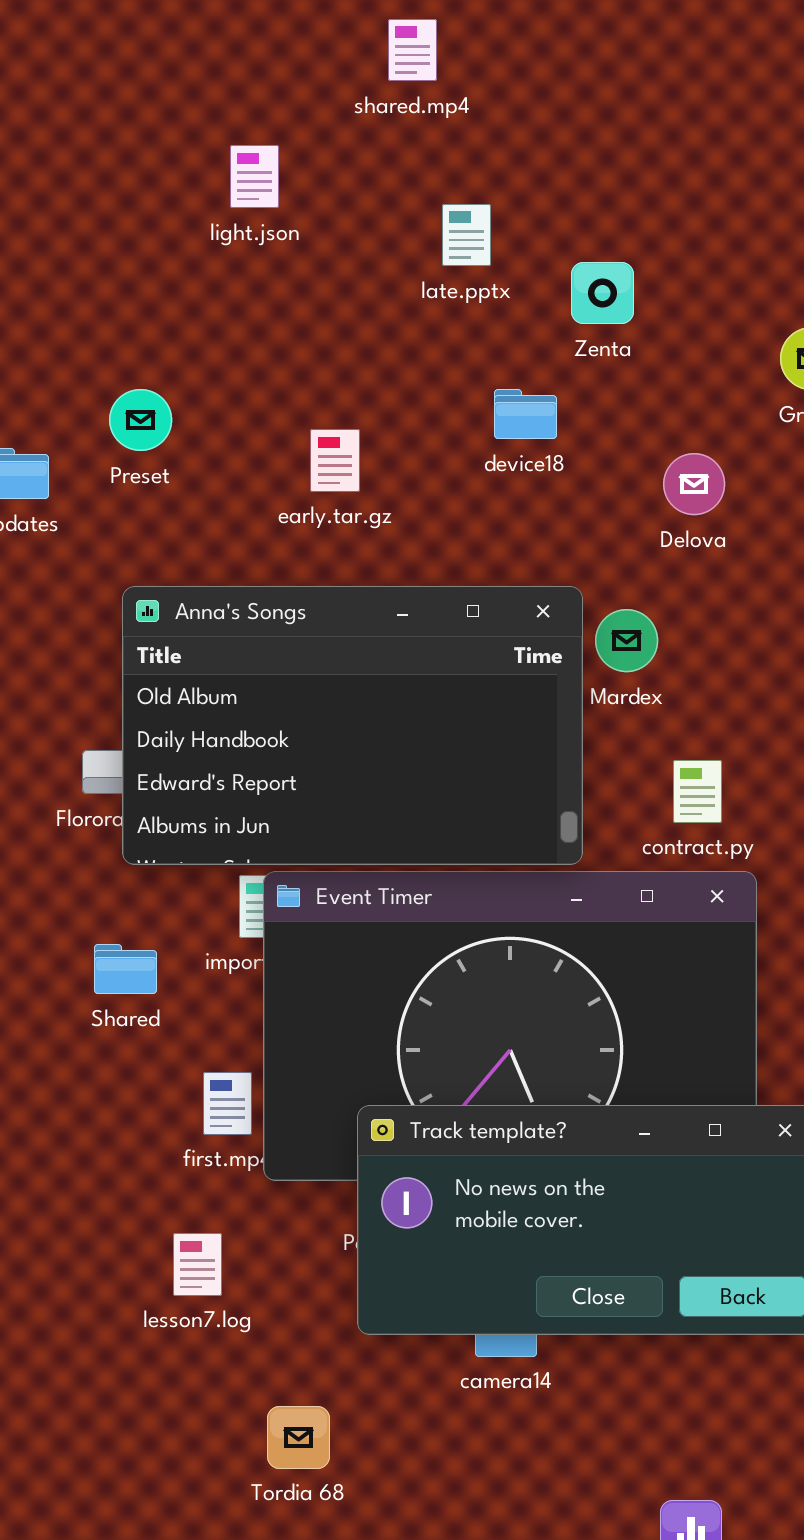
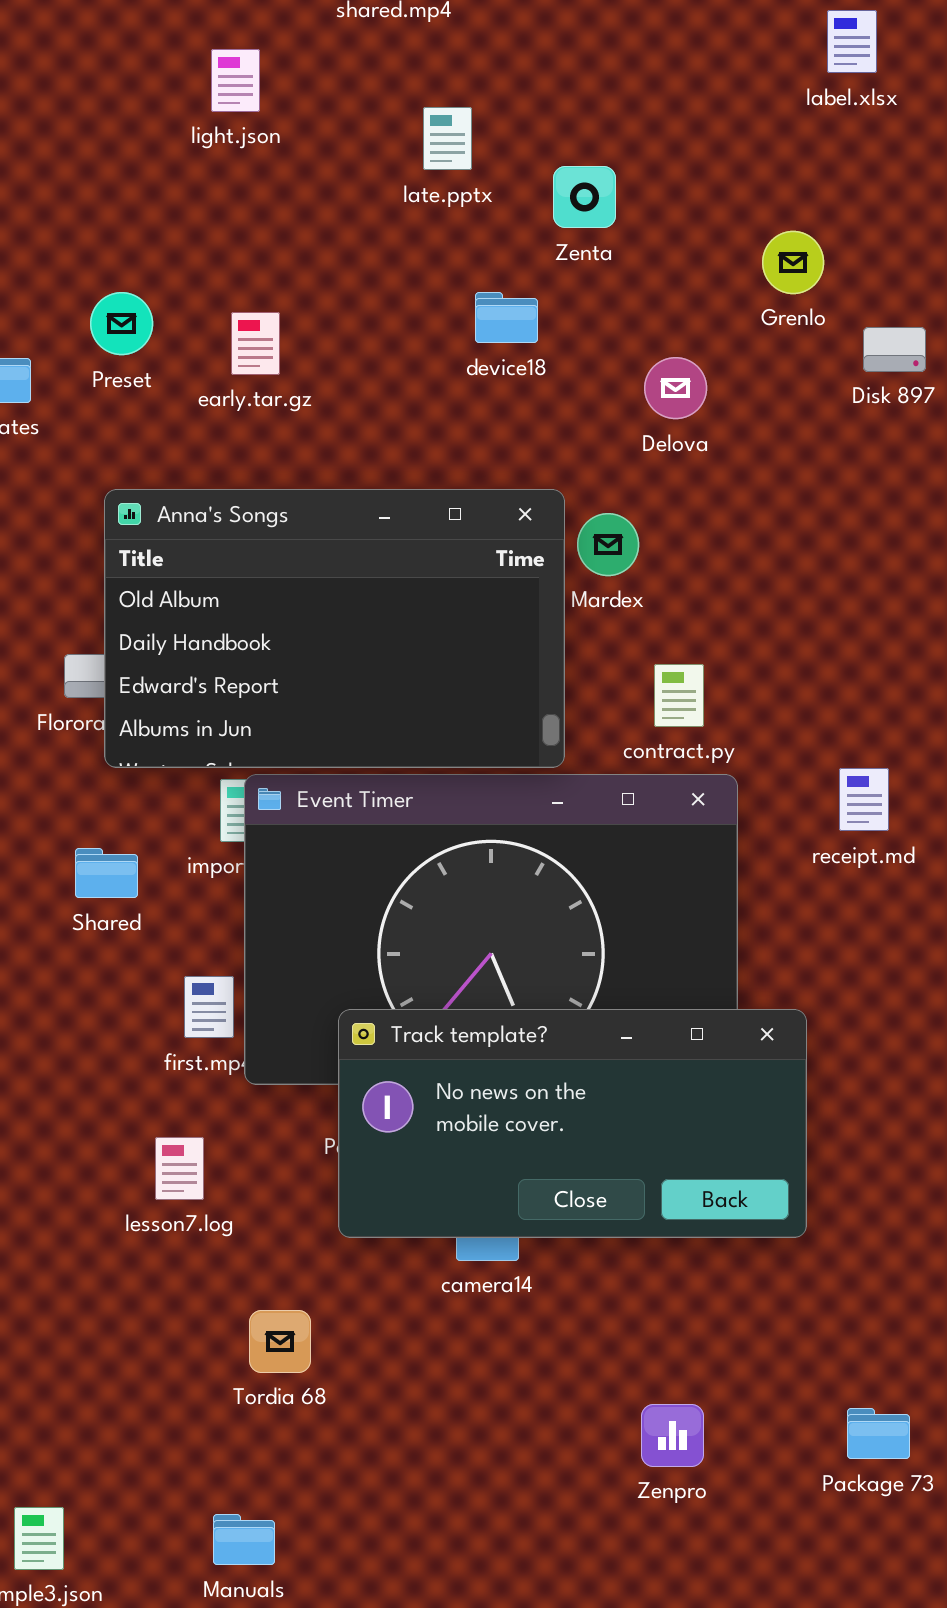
early.tar.gz: [310,429,360,492] -> [231,312,280,375], moved

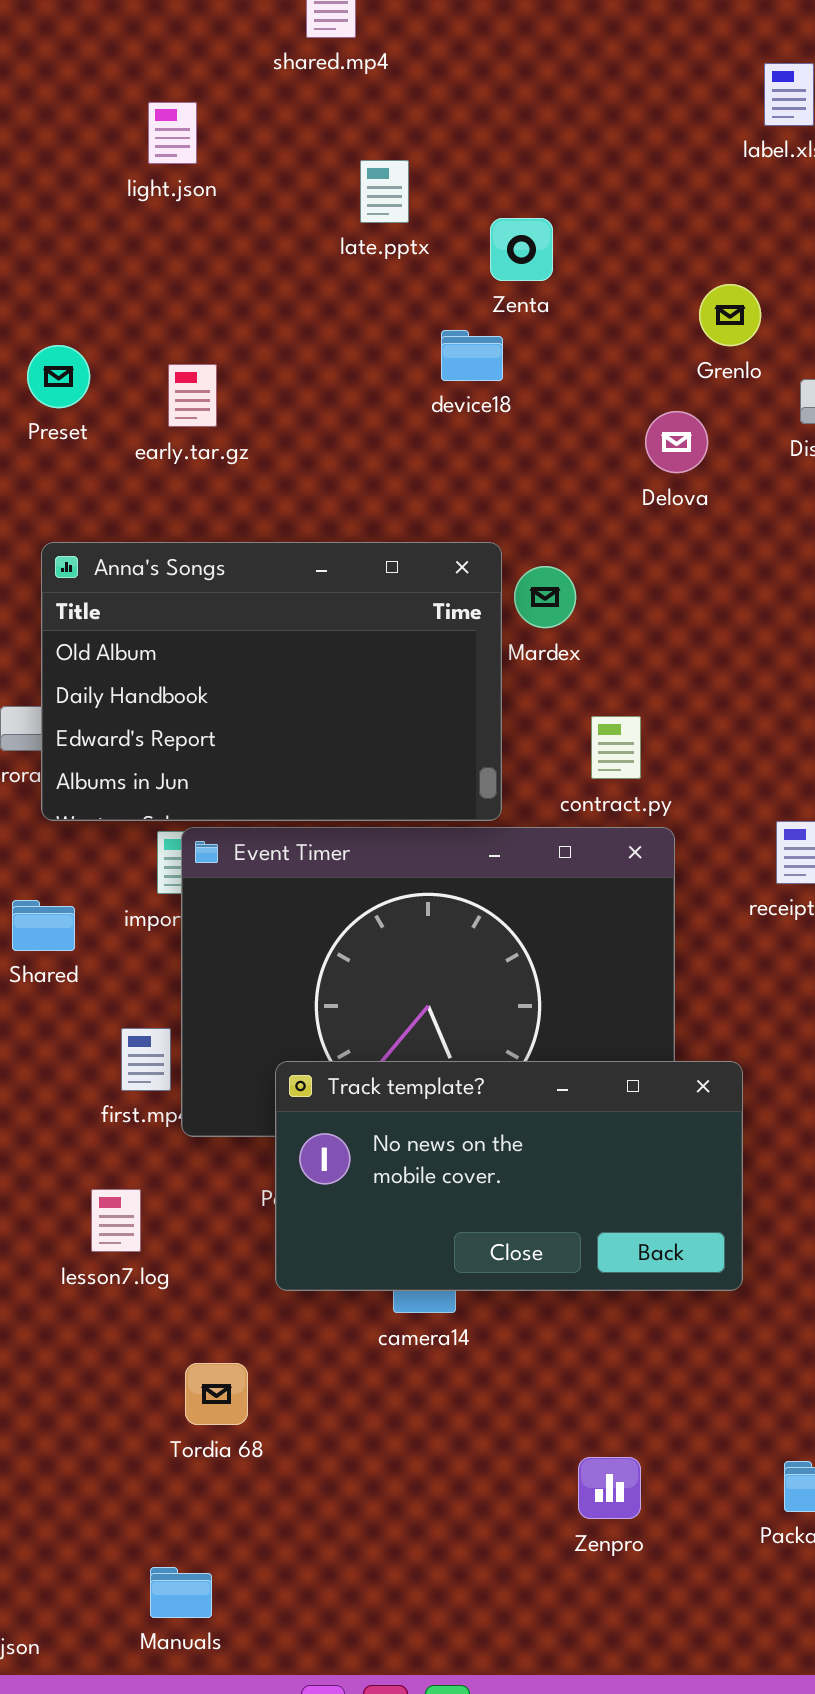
device18: [475,292,538,343] -> [441,330,503,381], moved
Delova: [644,357,707,419] -> [645,411,708,473], moved

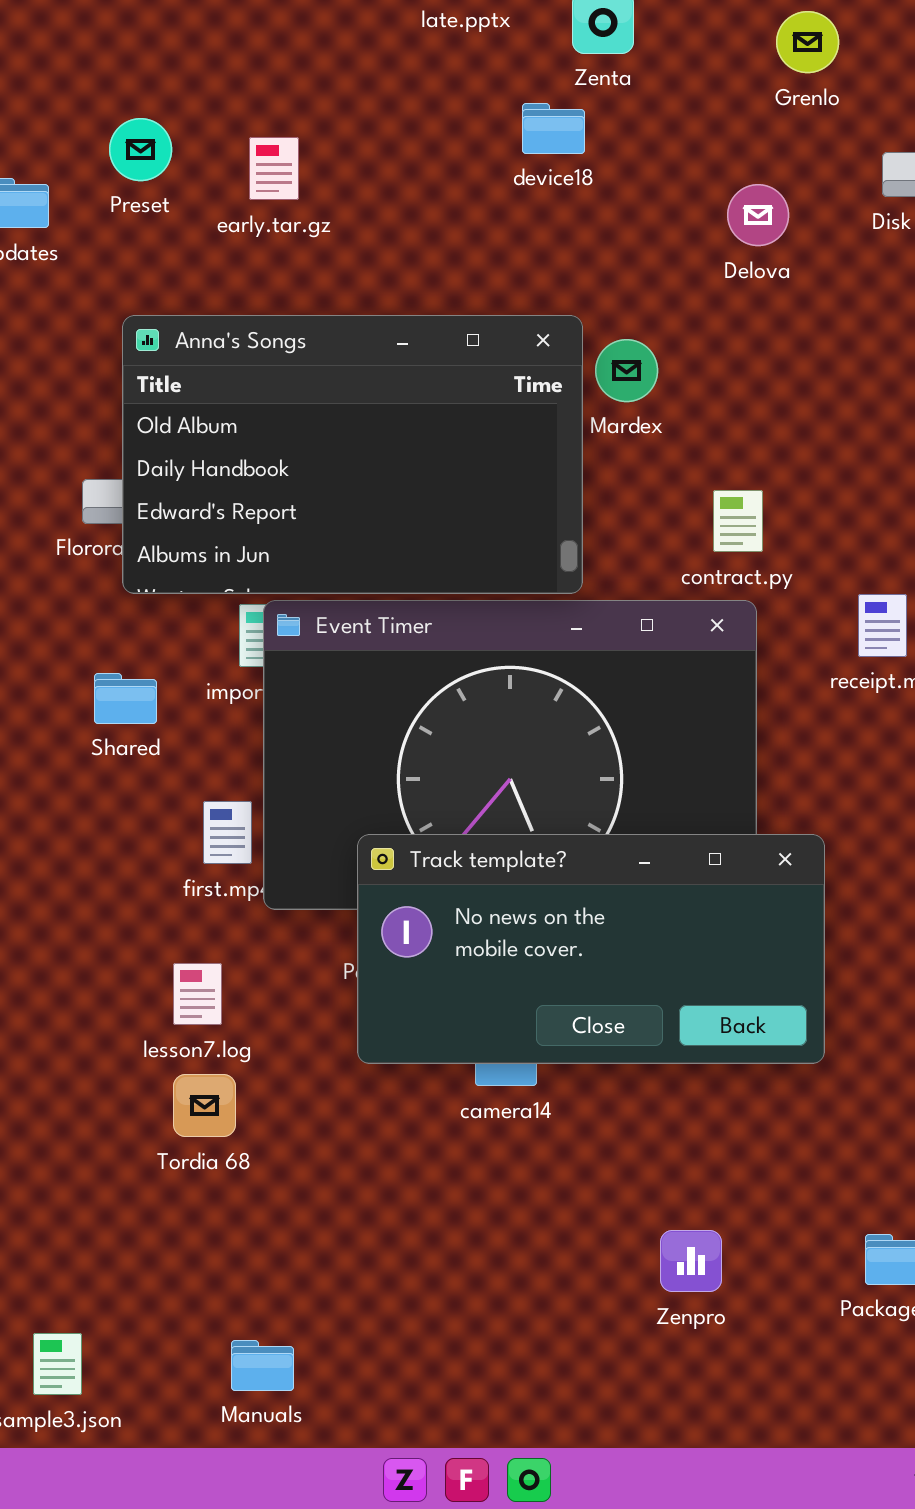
Grenlo: [699,284,761,346] -> [776,11,839,73], moved
contract.py: [591,716,641,779] -> [713,490,763,552], moved
Tordia 68: [185,1363,248,1425] -> [173,1074,236,1137], moved

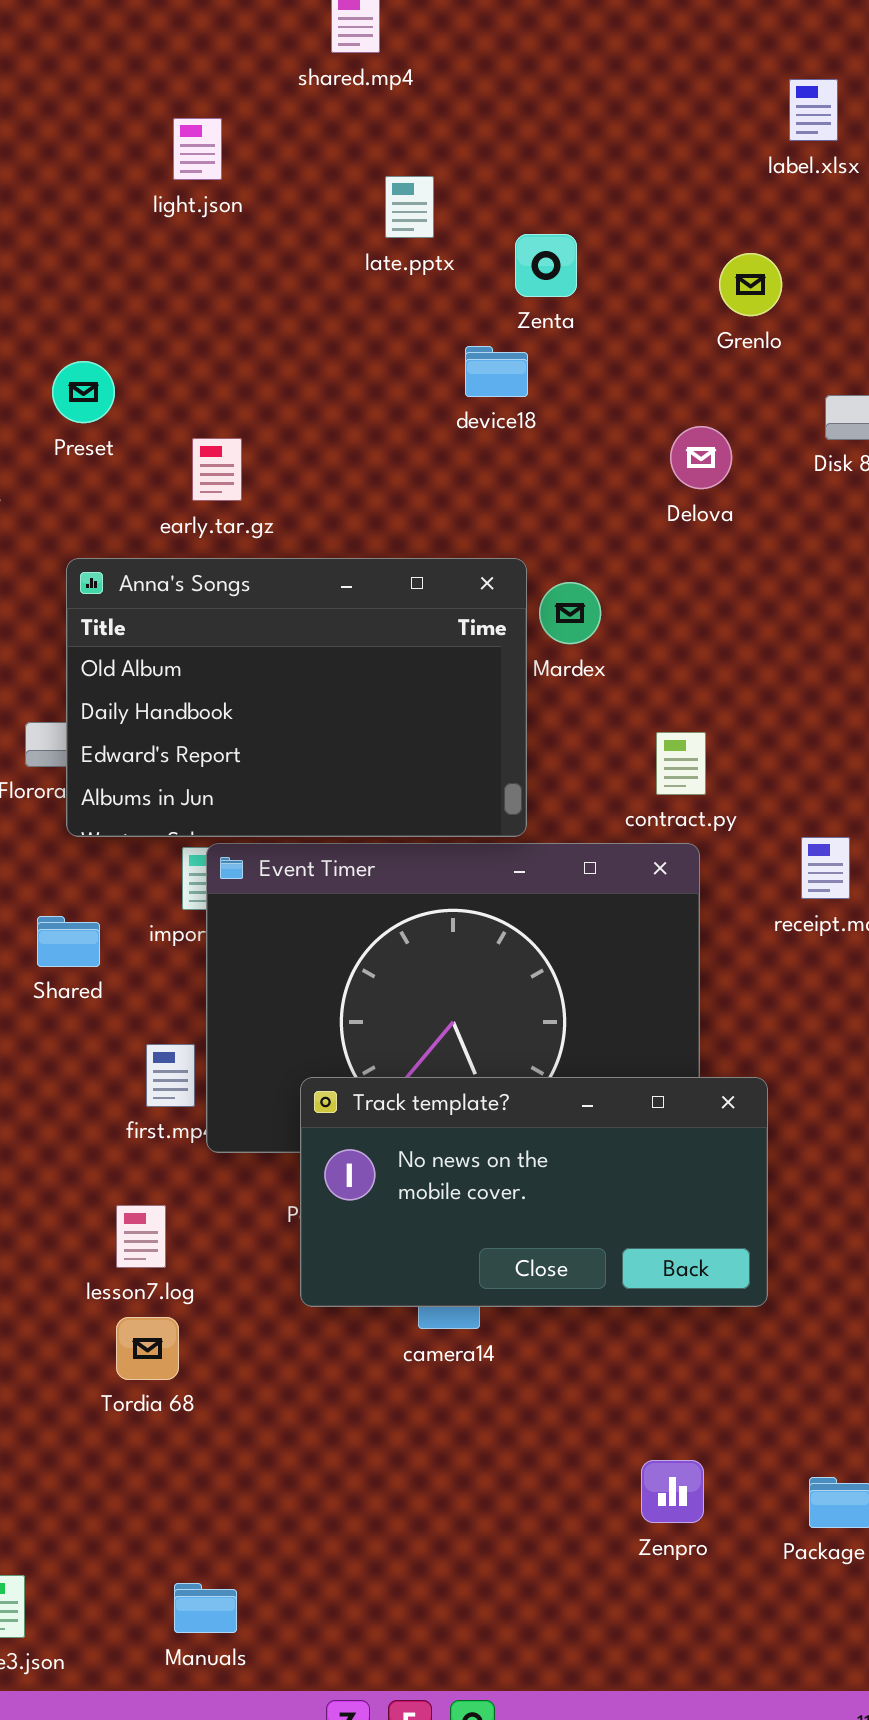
early.tar.gz: [249,137,299,200] -> [192,438,242,501], moved
Zenpro: [660,1230,722,1292] -> [641,1460,704,1523], moved

